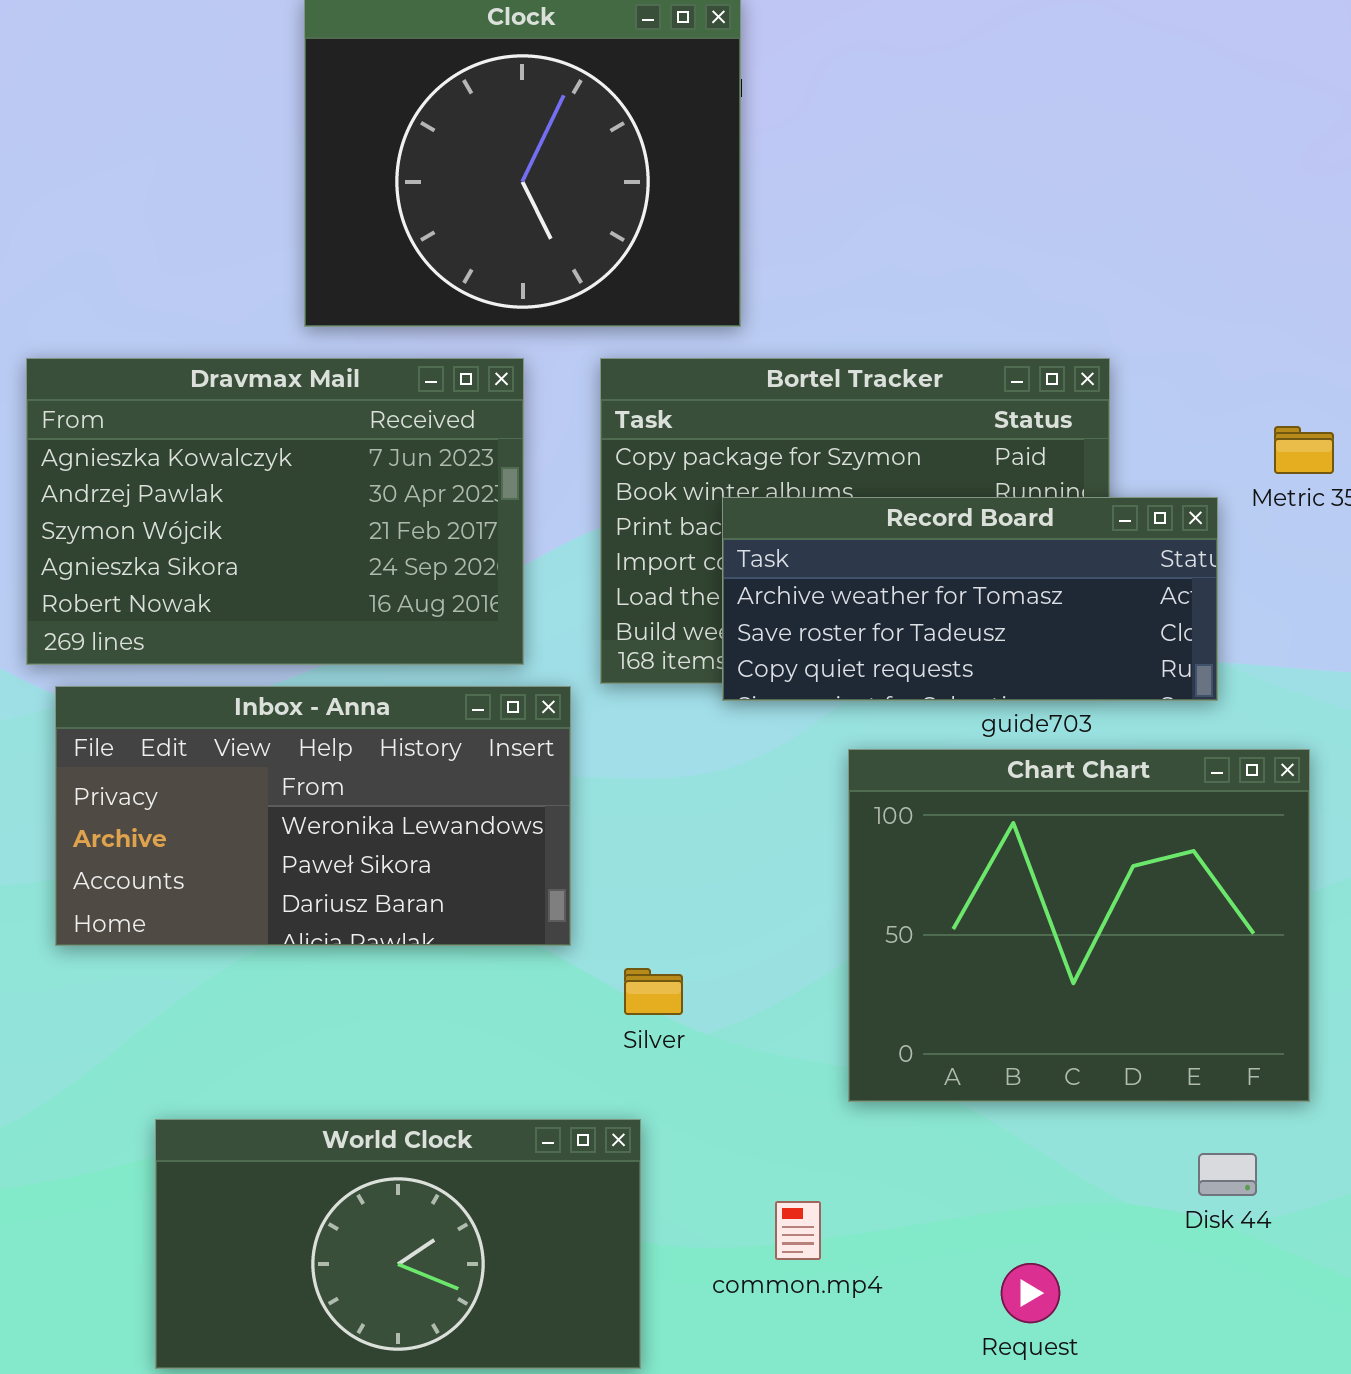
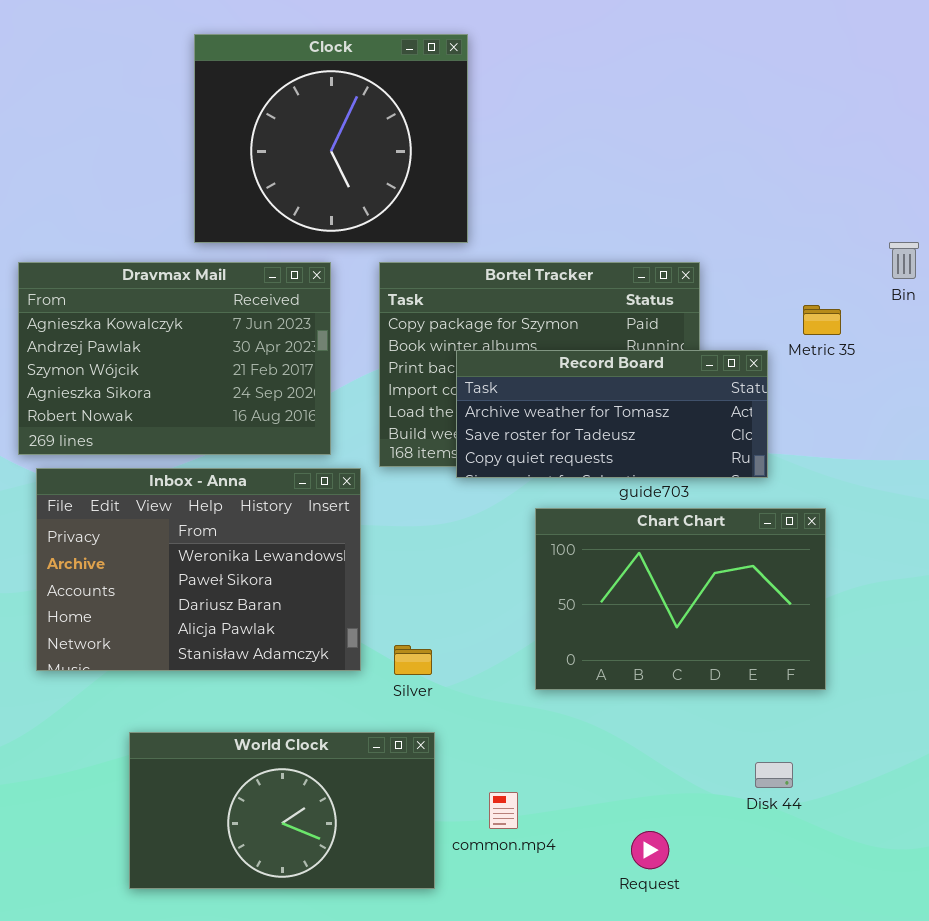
Inbox - Anna: [55,686,571,946] -> [36,468,361,671], resized
Chart Chart: [848,749,1310,1102] -> [535,508,826,690], resized
World Clock: [155,1119,641,1369] -> [129,732,435,889], moved

